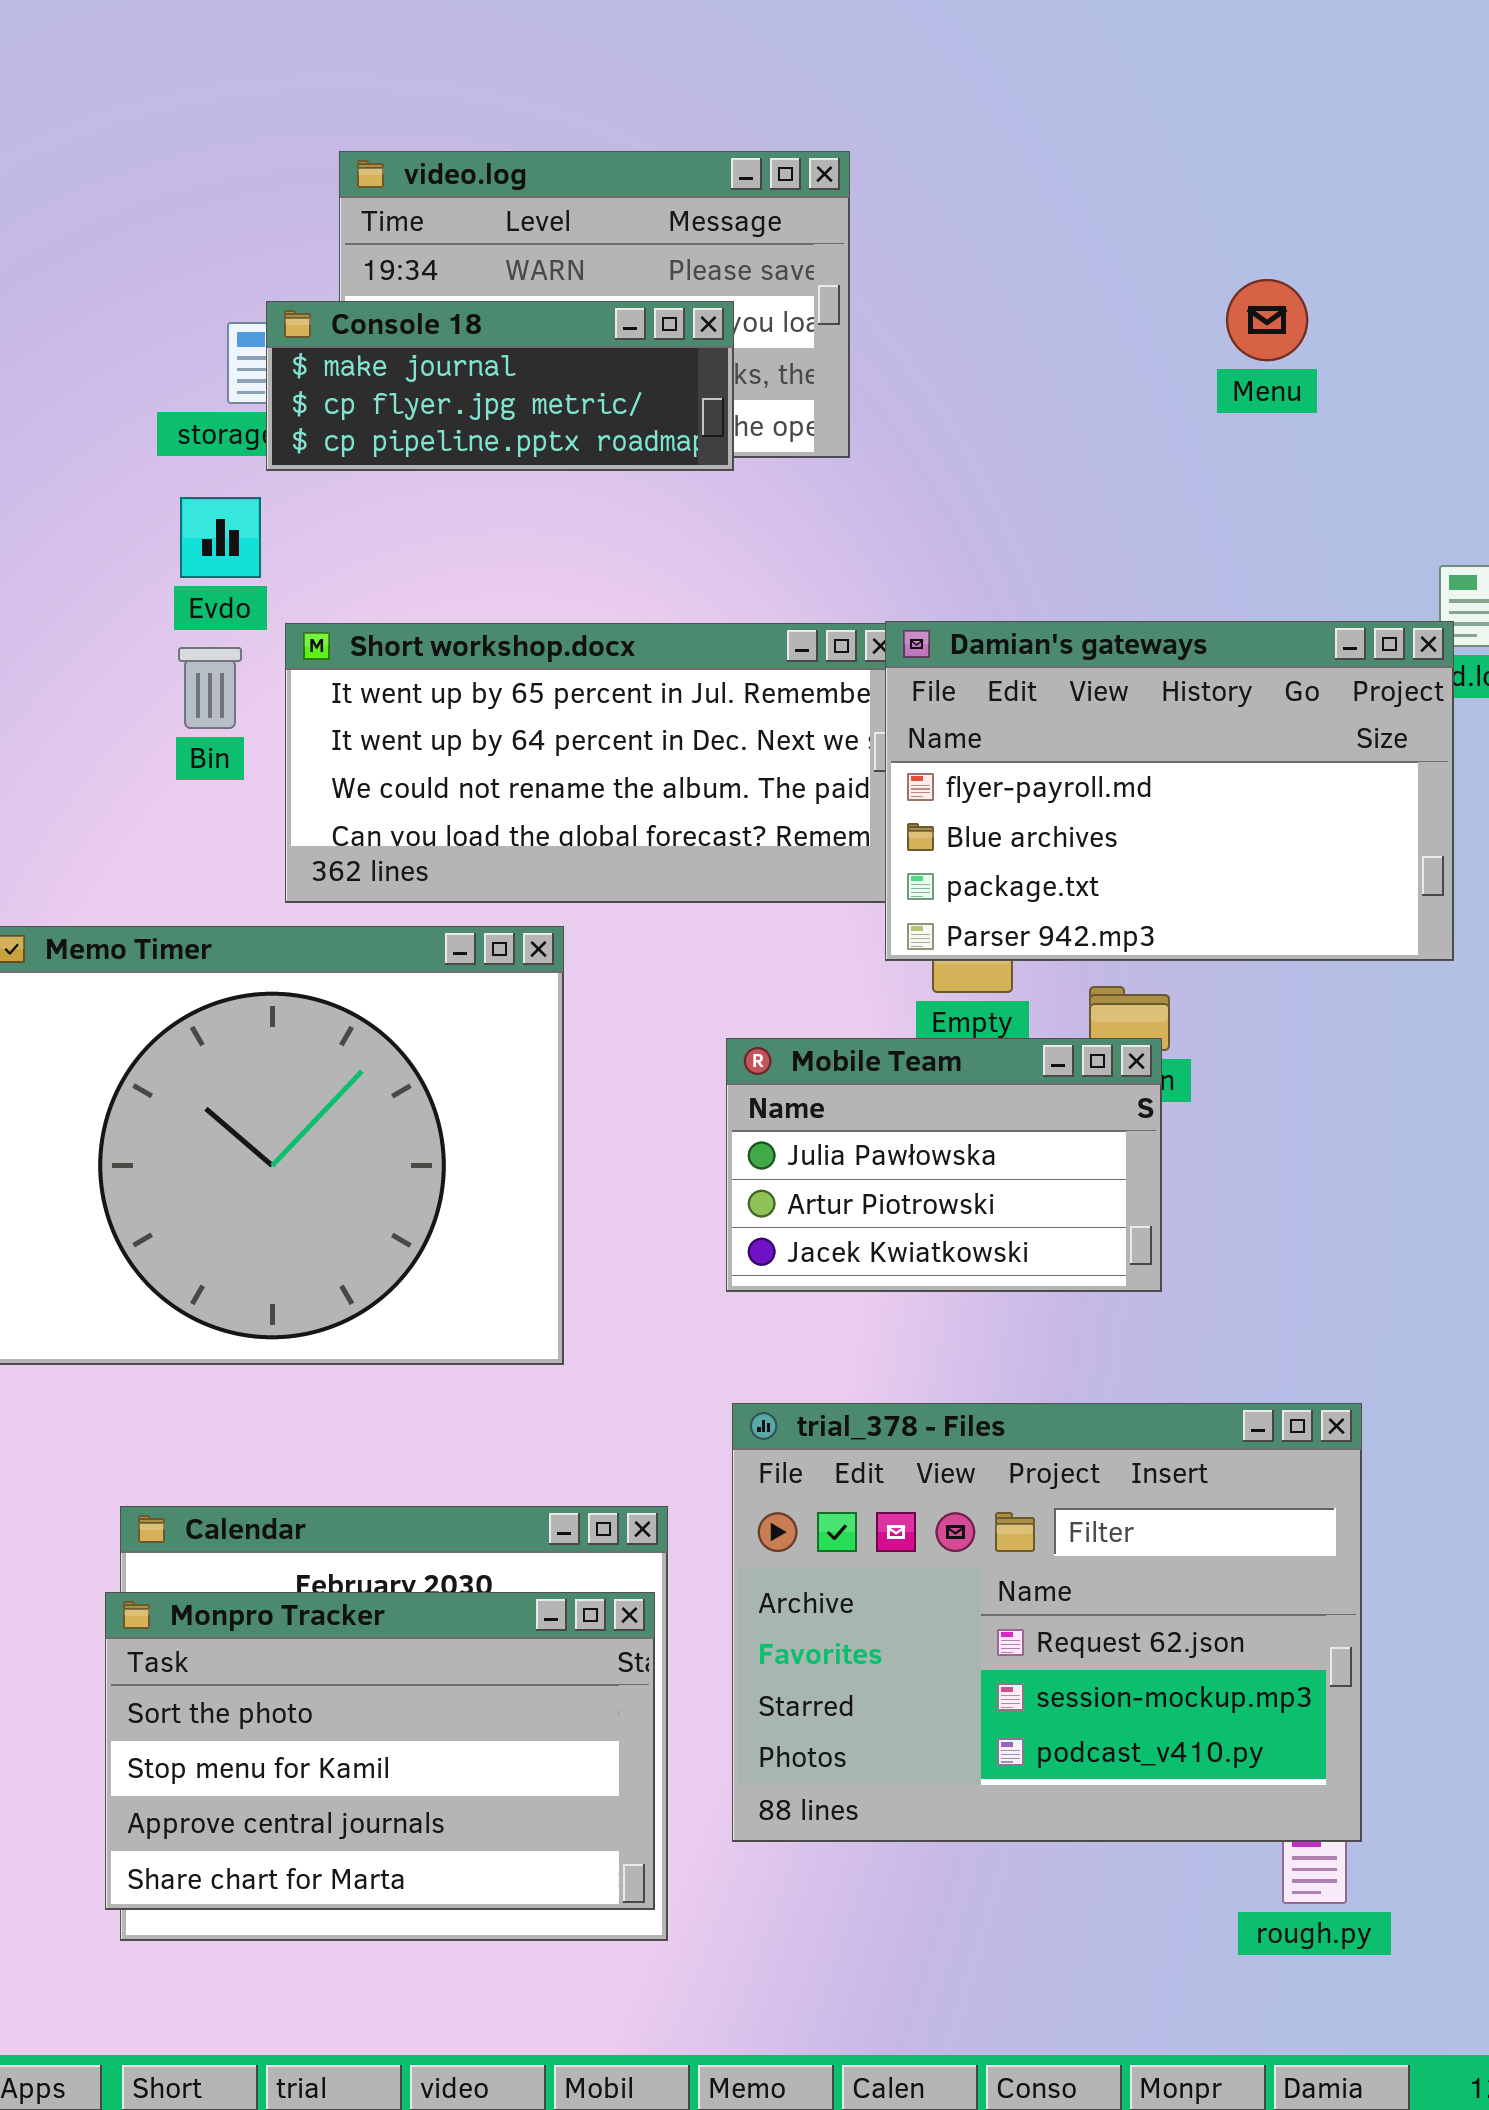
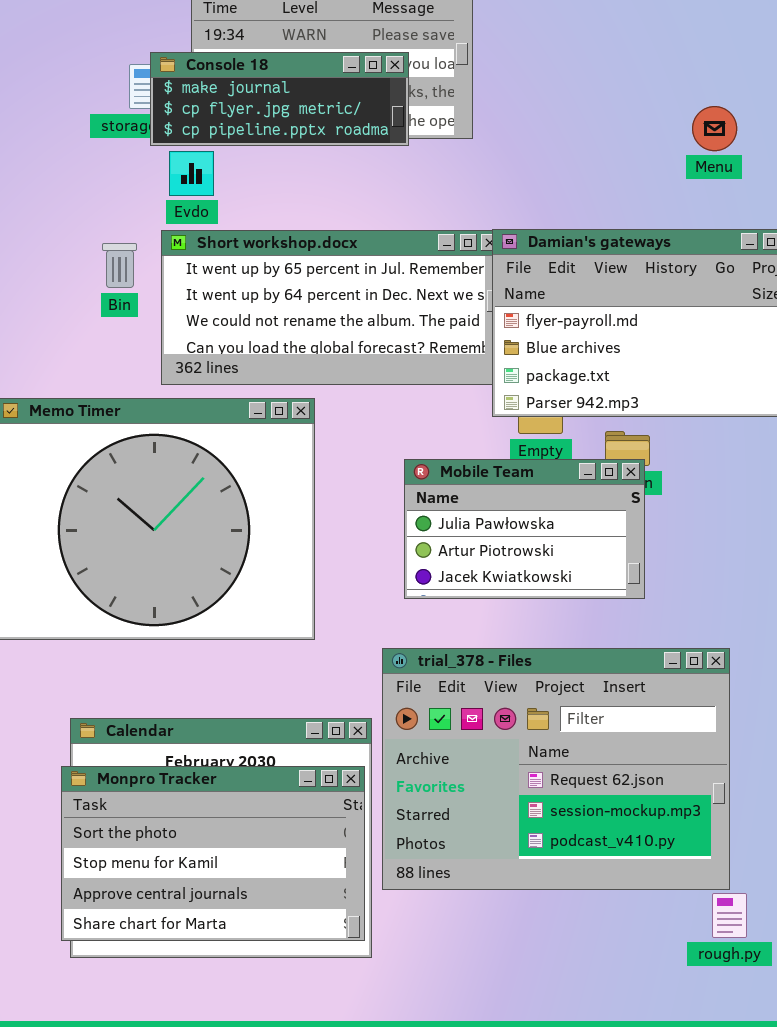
Menu: [1226,279,1308,361] -> [692,106,737,151], moved
Evdo: [180,497,261,578] -> [169,151,214,196], moved
trial_378 - Files: [732,1403,1362,1842] -> [382,648,730,890], moved

